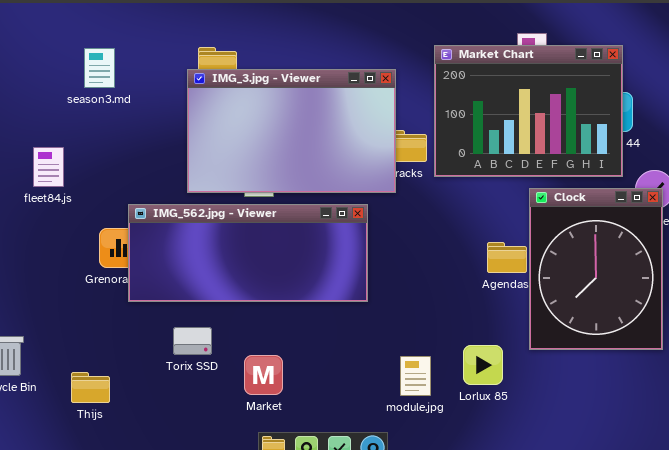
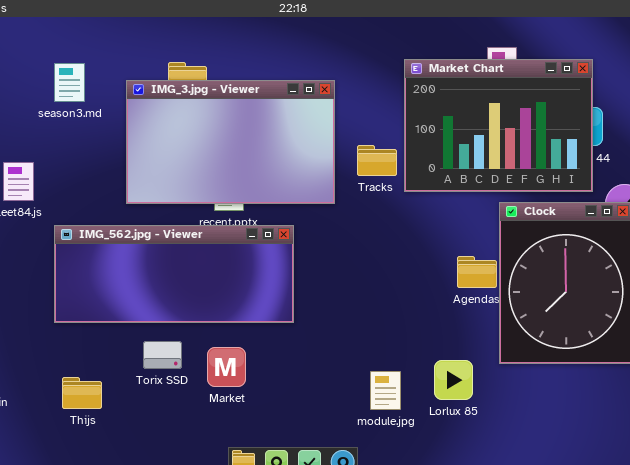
IMG_3.jpg - Viewer: [187,69,396,193] -> [126,80,335,204], moved
IMG_562.jpg - Viewer: [128,204,368,302] -> [54,225,294,323], moved
Market: [244,355,283,395] -> [207,347,246,387], moved
Thijs: [71,372,110,403] -> [62,377,102,409], moved

